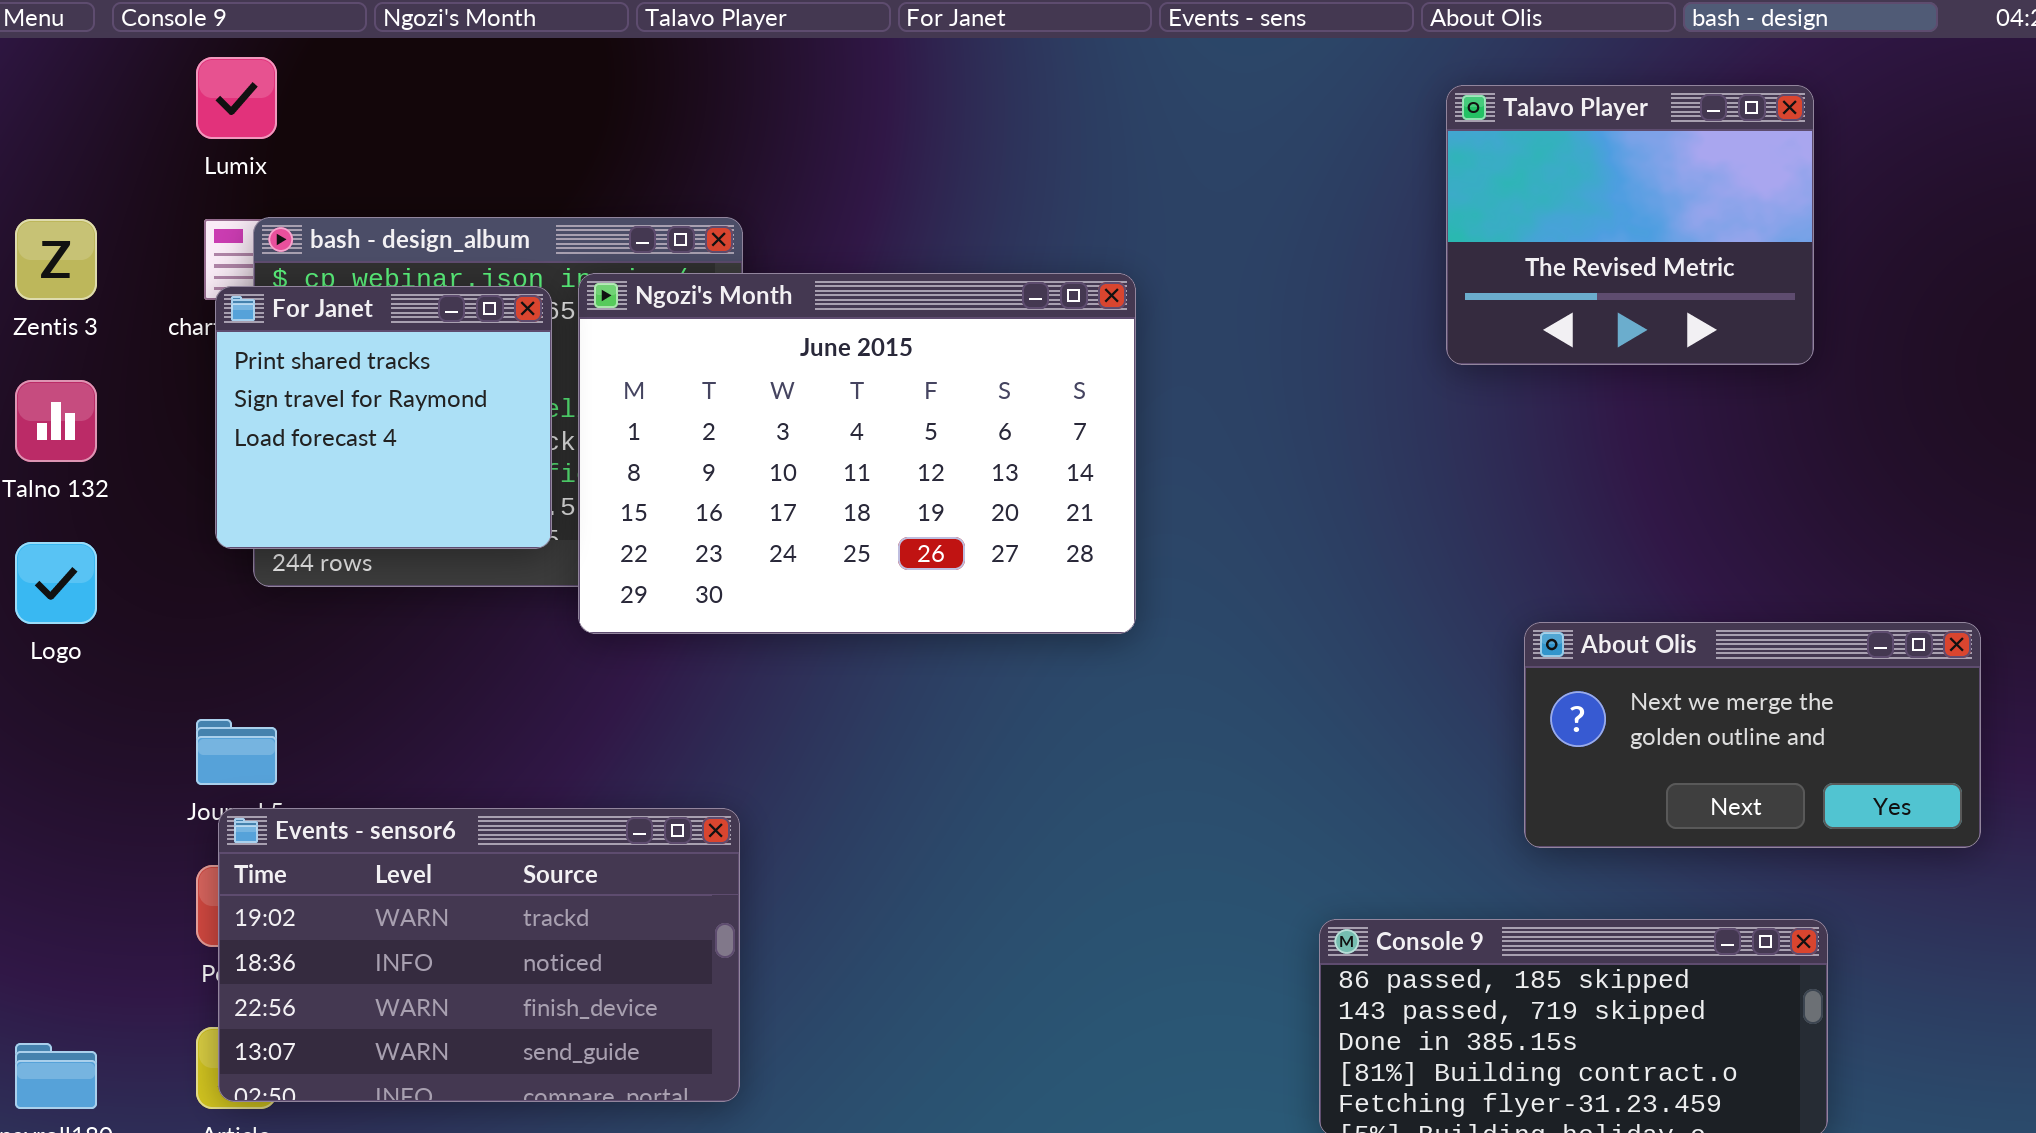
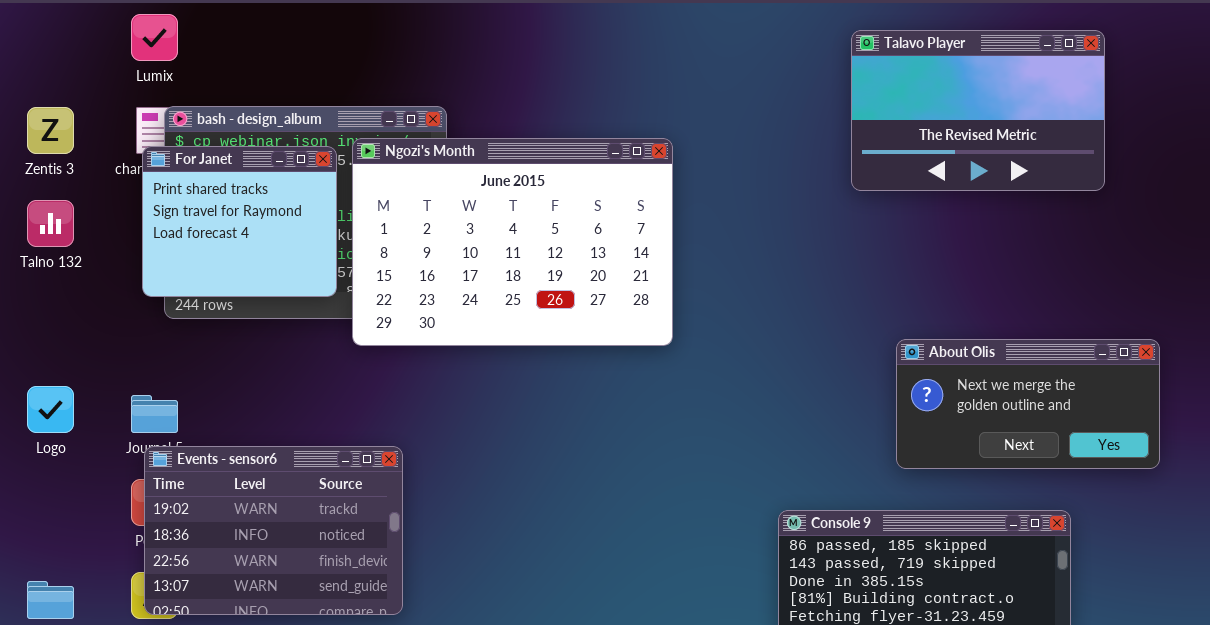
Talavo Player: [1446,85,1814,365] -> [851,30,1105,191], resized
Logo: [15,542,97,624] -> [27,386,74,433], moved
Events - sensor6: [218,808,740,1102] -> [144,446,403,615], resized

